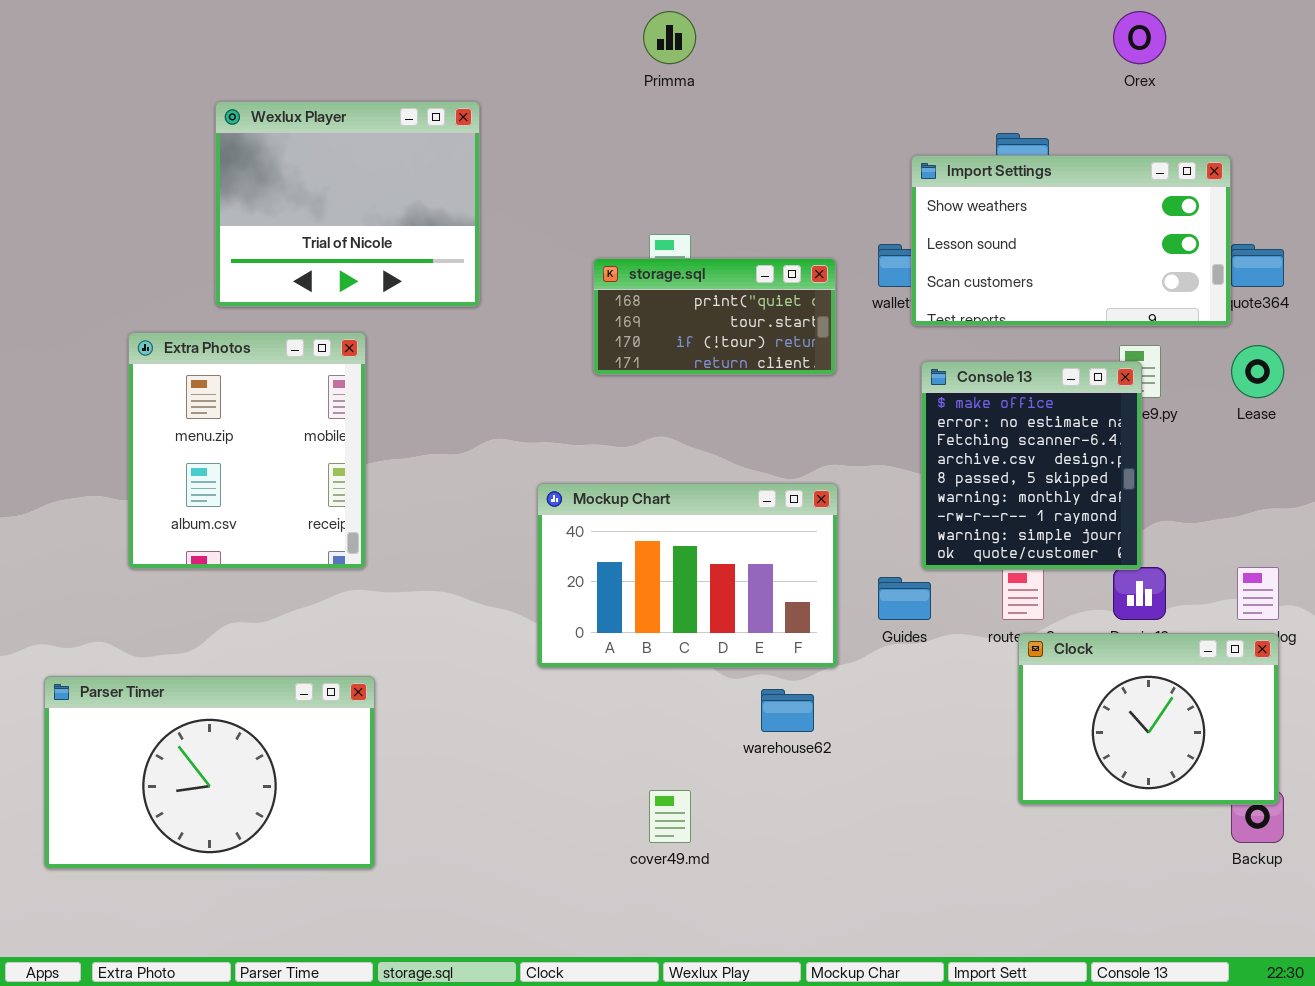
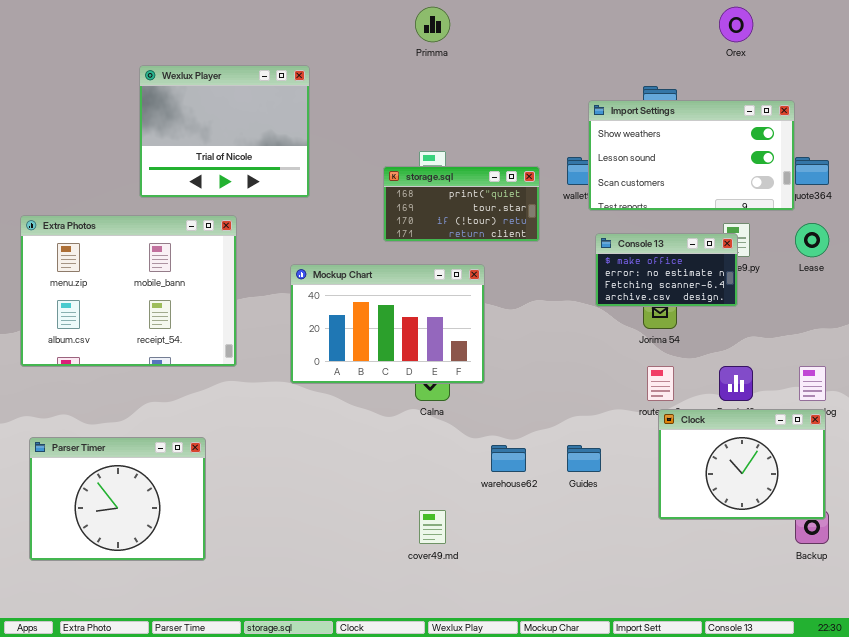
Extra Photos: [128,332,366,569] -> [20,215,237,367], resized
Console 13: [921,361,1142,570] -> [595,233,738,307], resized
Mockup Chart: [537,483,838,668] -> [290,264,485,384], moved
Guides: [878,577,931,620] -> [567,445,601,472], moved
Parser Timer: [44,676,375,869] -> [29,437,206,561], resized

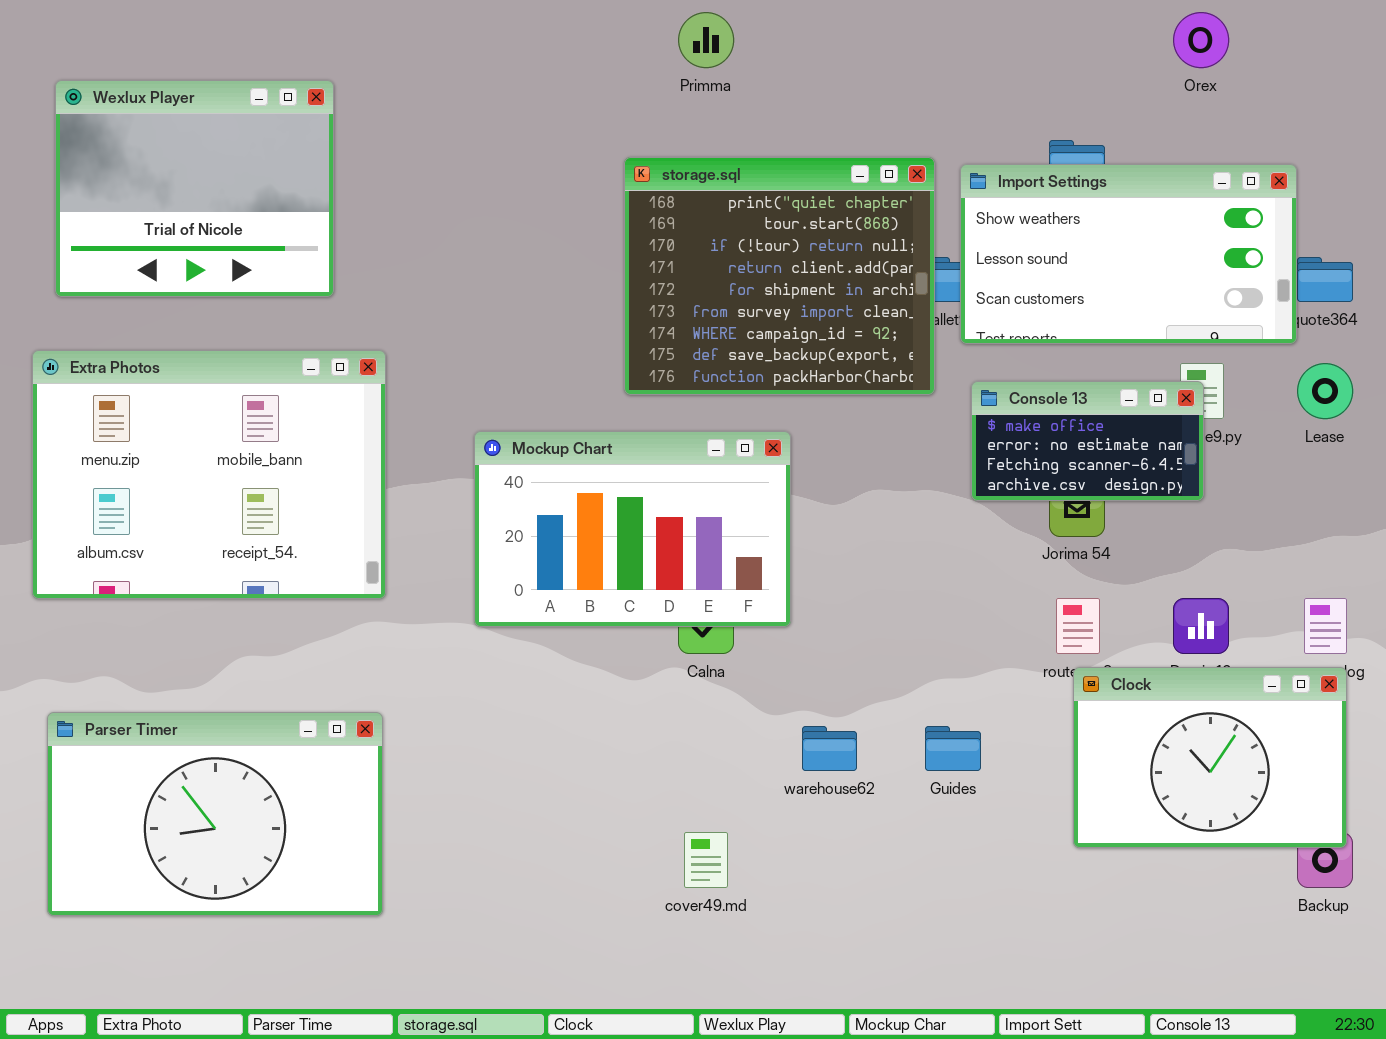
Wexlux Player: [139,65,310,198] -> [55,80,334,297], moved
storage.sql: [383,166,540,242] -> [624,157,935,395], resized
Parser Timer: [29,437,206,561] -> [47,712,383,916], resized

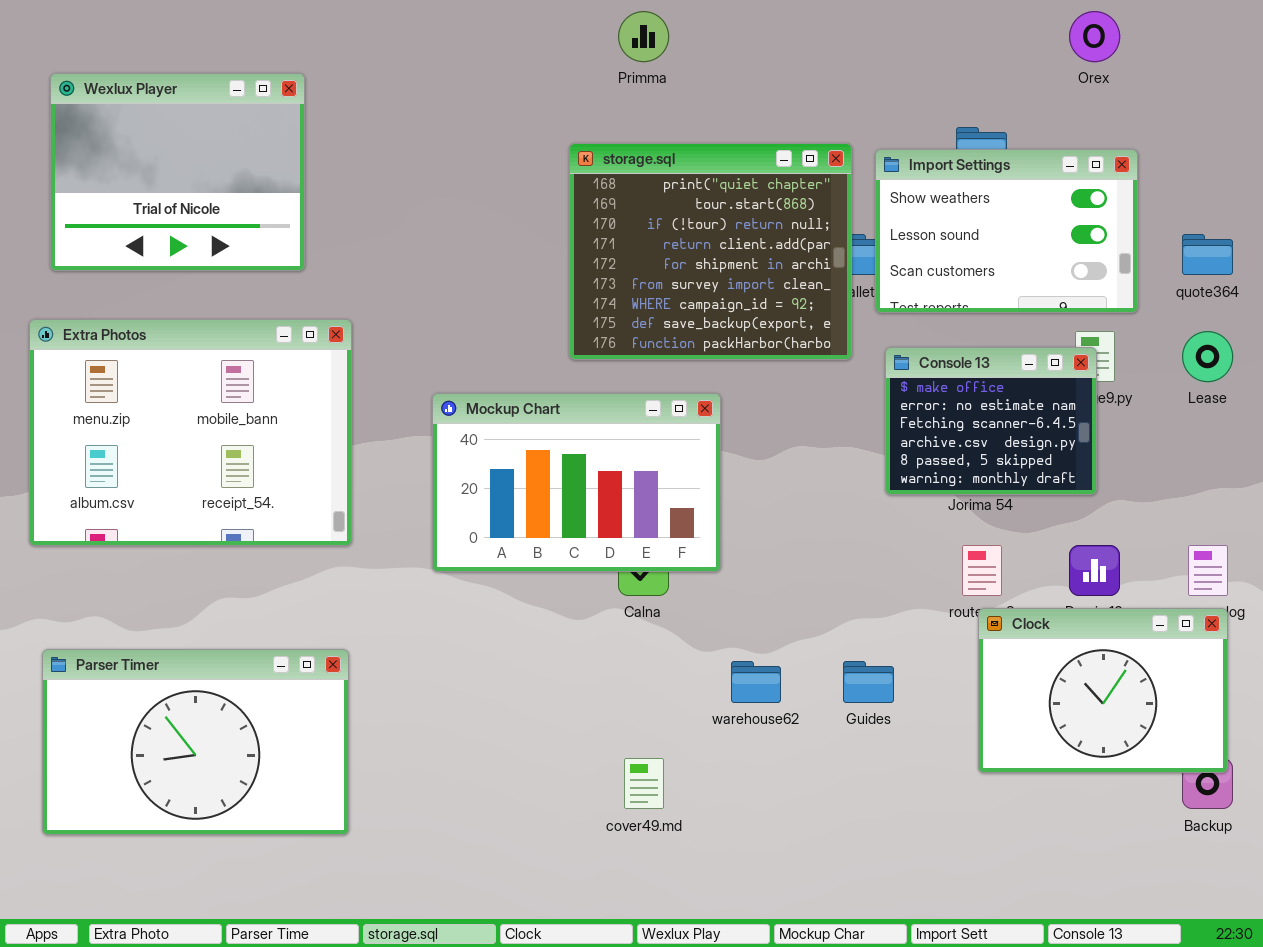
Import Settings: [960,164,1297,344] -> [875,149,1138,313], resized
Console 13: [971,381,1204,501] -> [885,347,1097,495], resized

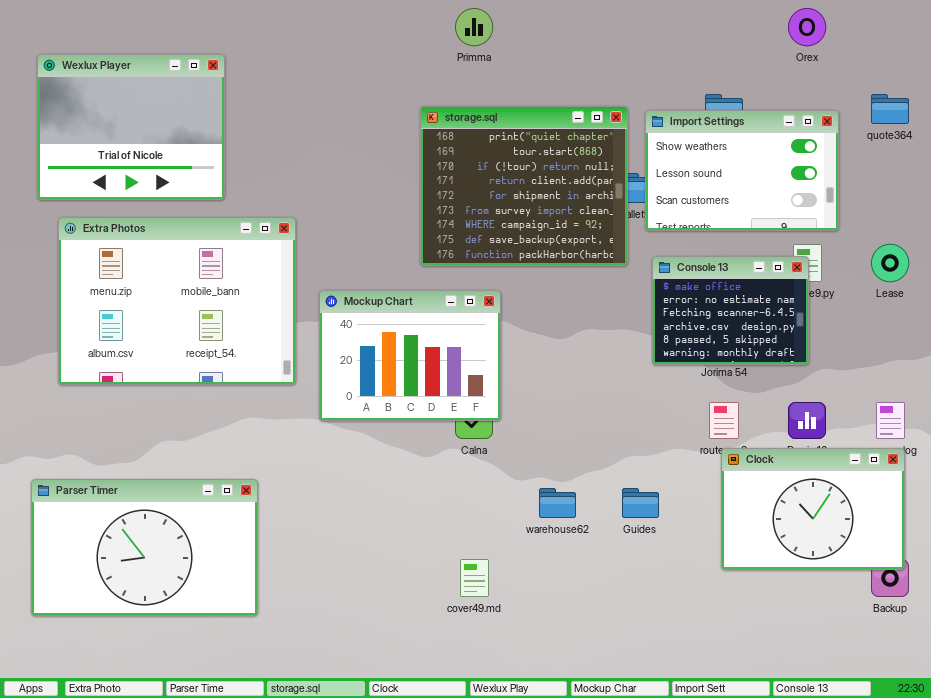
quote364: [1182,234,1233,275] -> [871,94,909,124], moved
Extra Photos: [29,319,352,546] -> [58,217,296,385], moved
Mockup Chart: [432,393,721,572] -> [319,290,501,421], resized

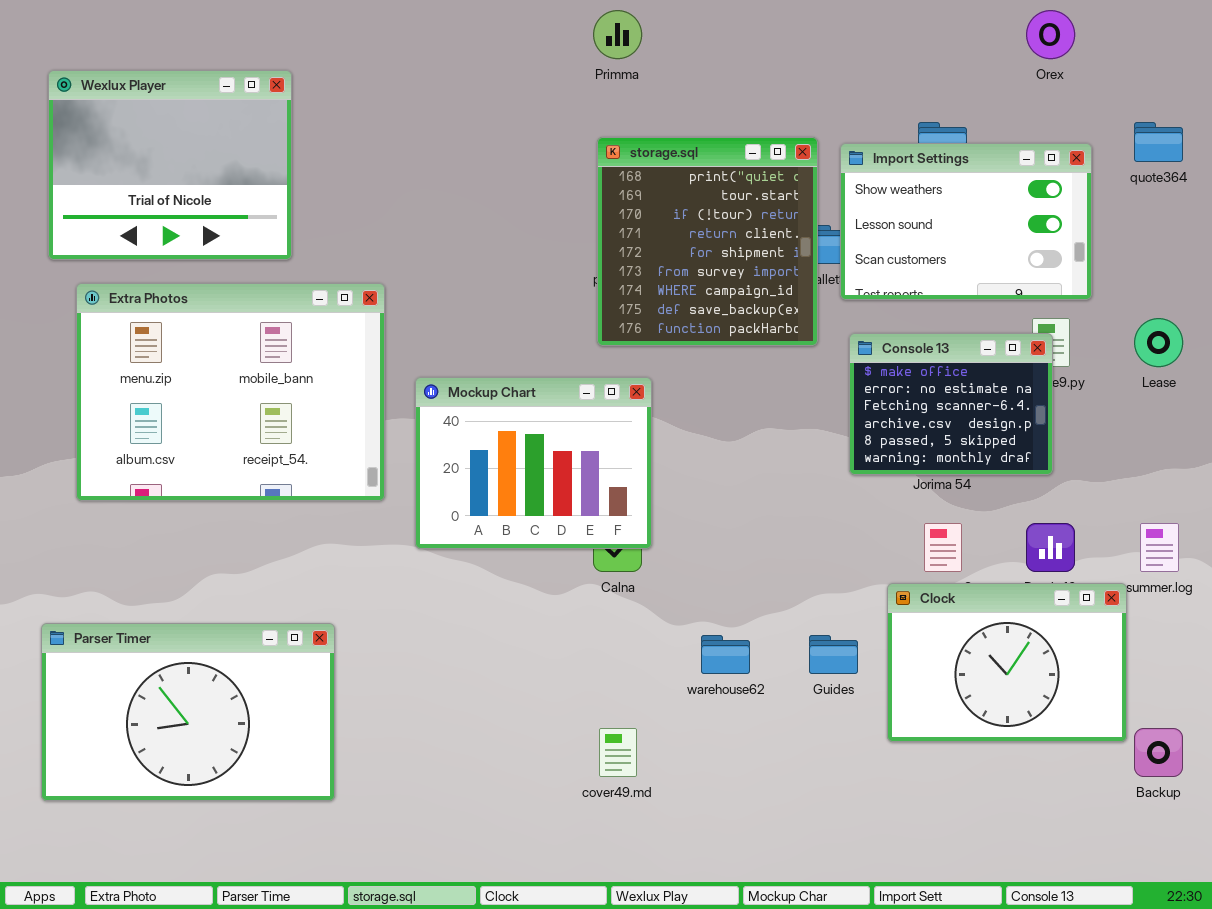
storage.sql: [420,106,628,266] -> [597,137,818,346], resized
Clock: [721,448,905,570] -> [887,583,1127,742], moved

